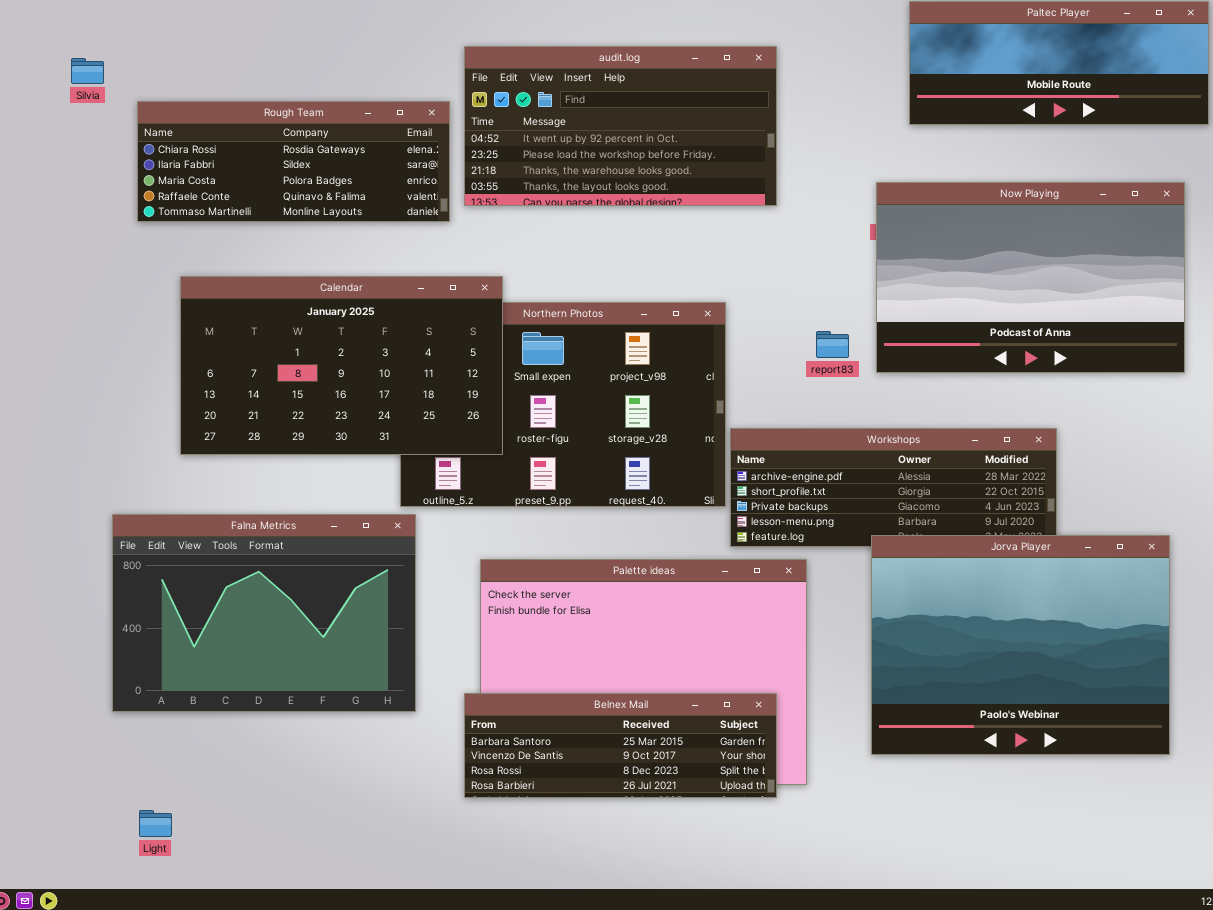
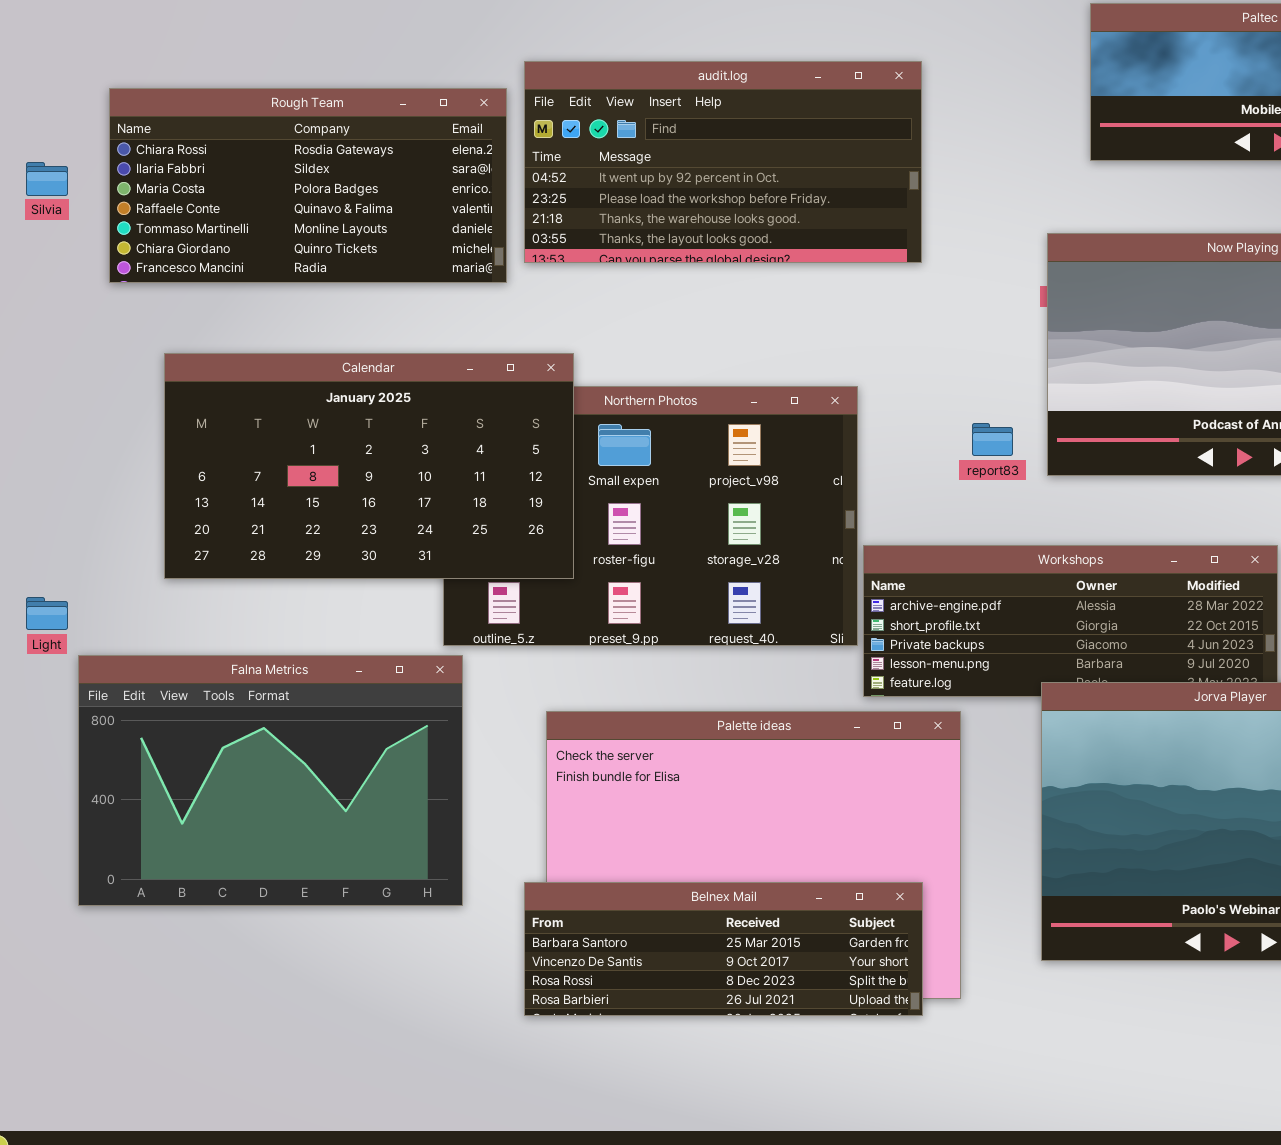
Silvia: [71,58,104,84] -> [26,162,68,196], moved
Rough Team: [137,101,450,222] -> [109,88,507,283], resized
Light: [139,810,172,837] -> [26,597,68,630], moved

